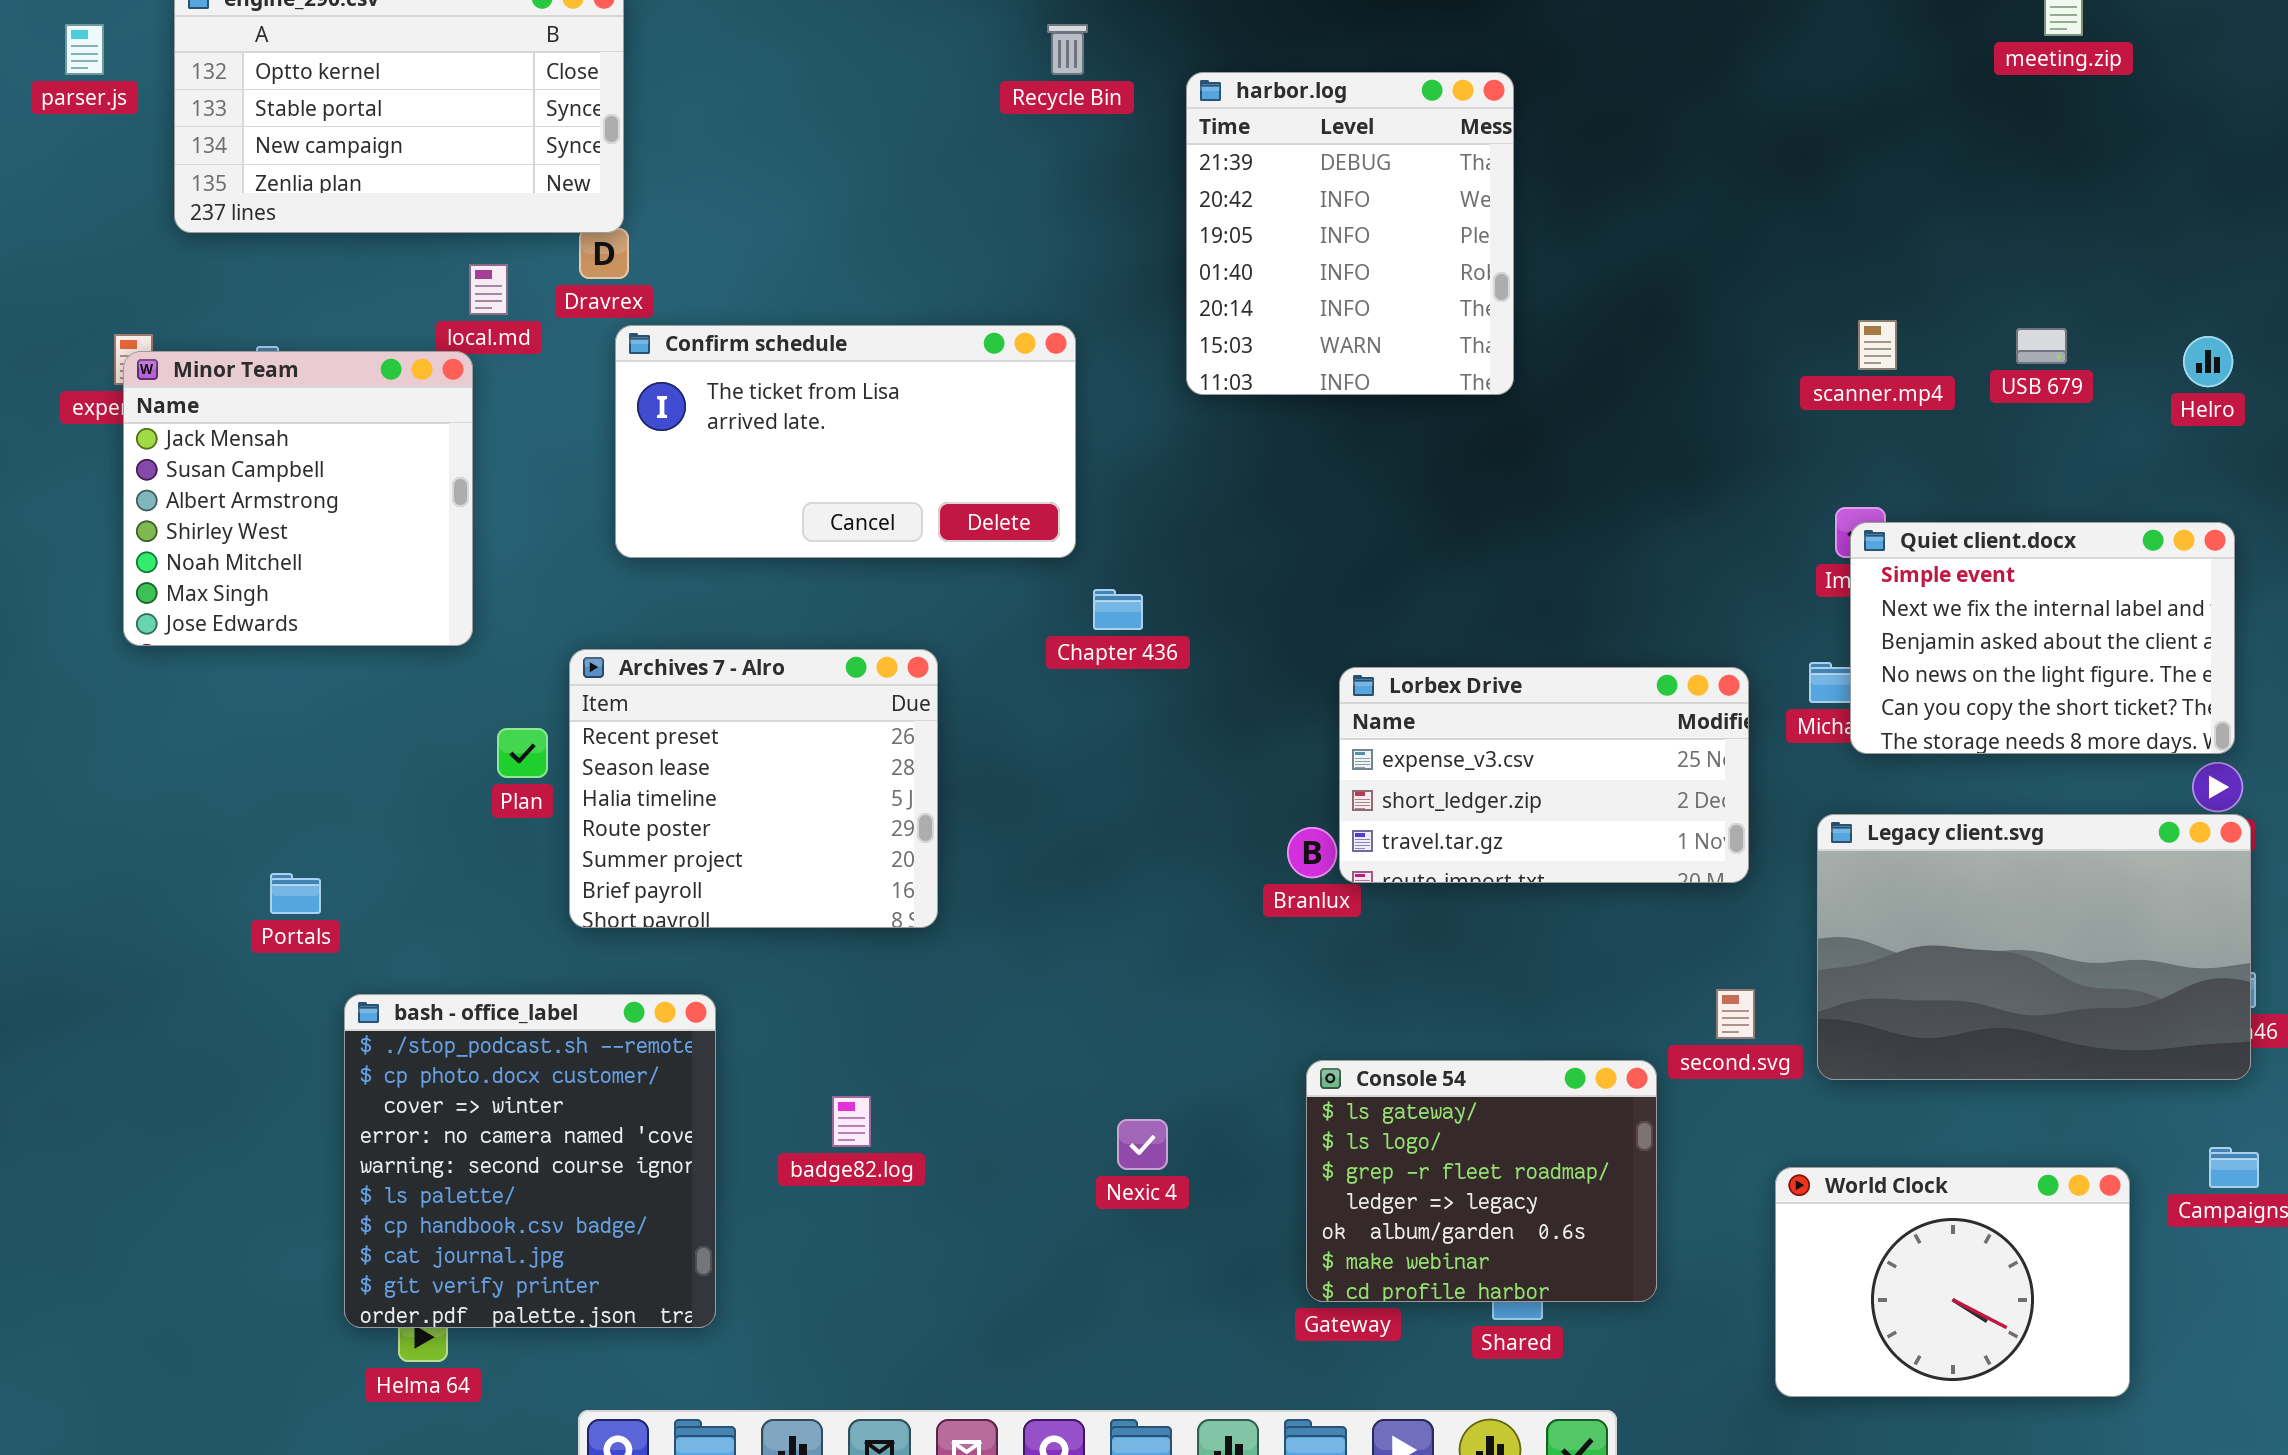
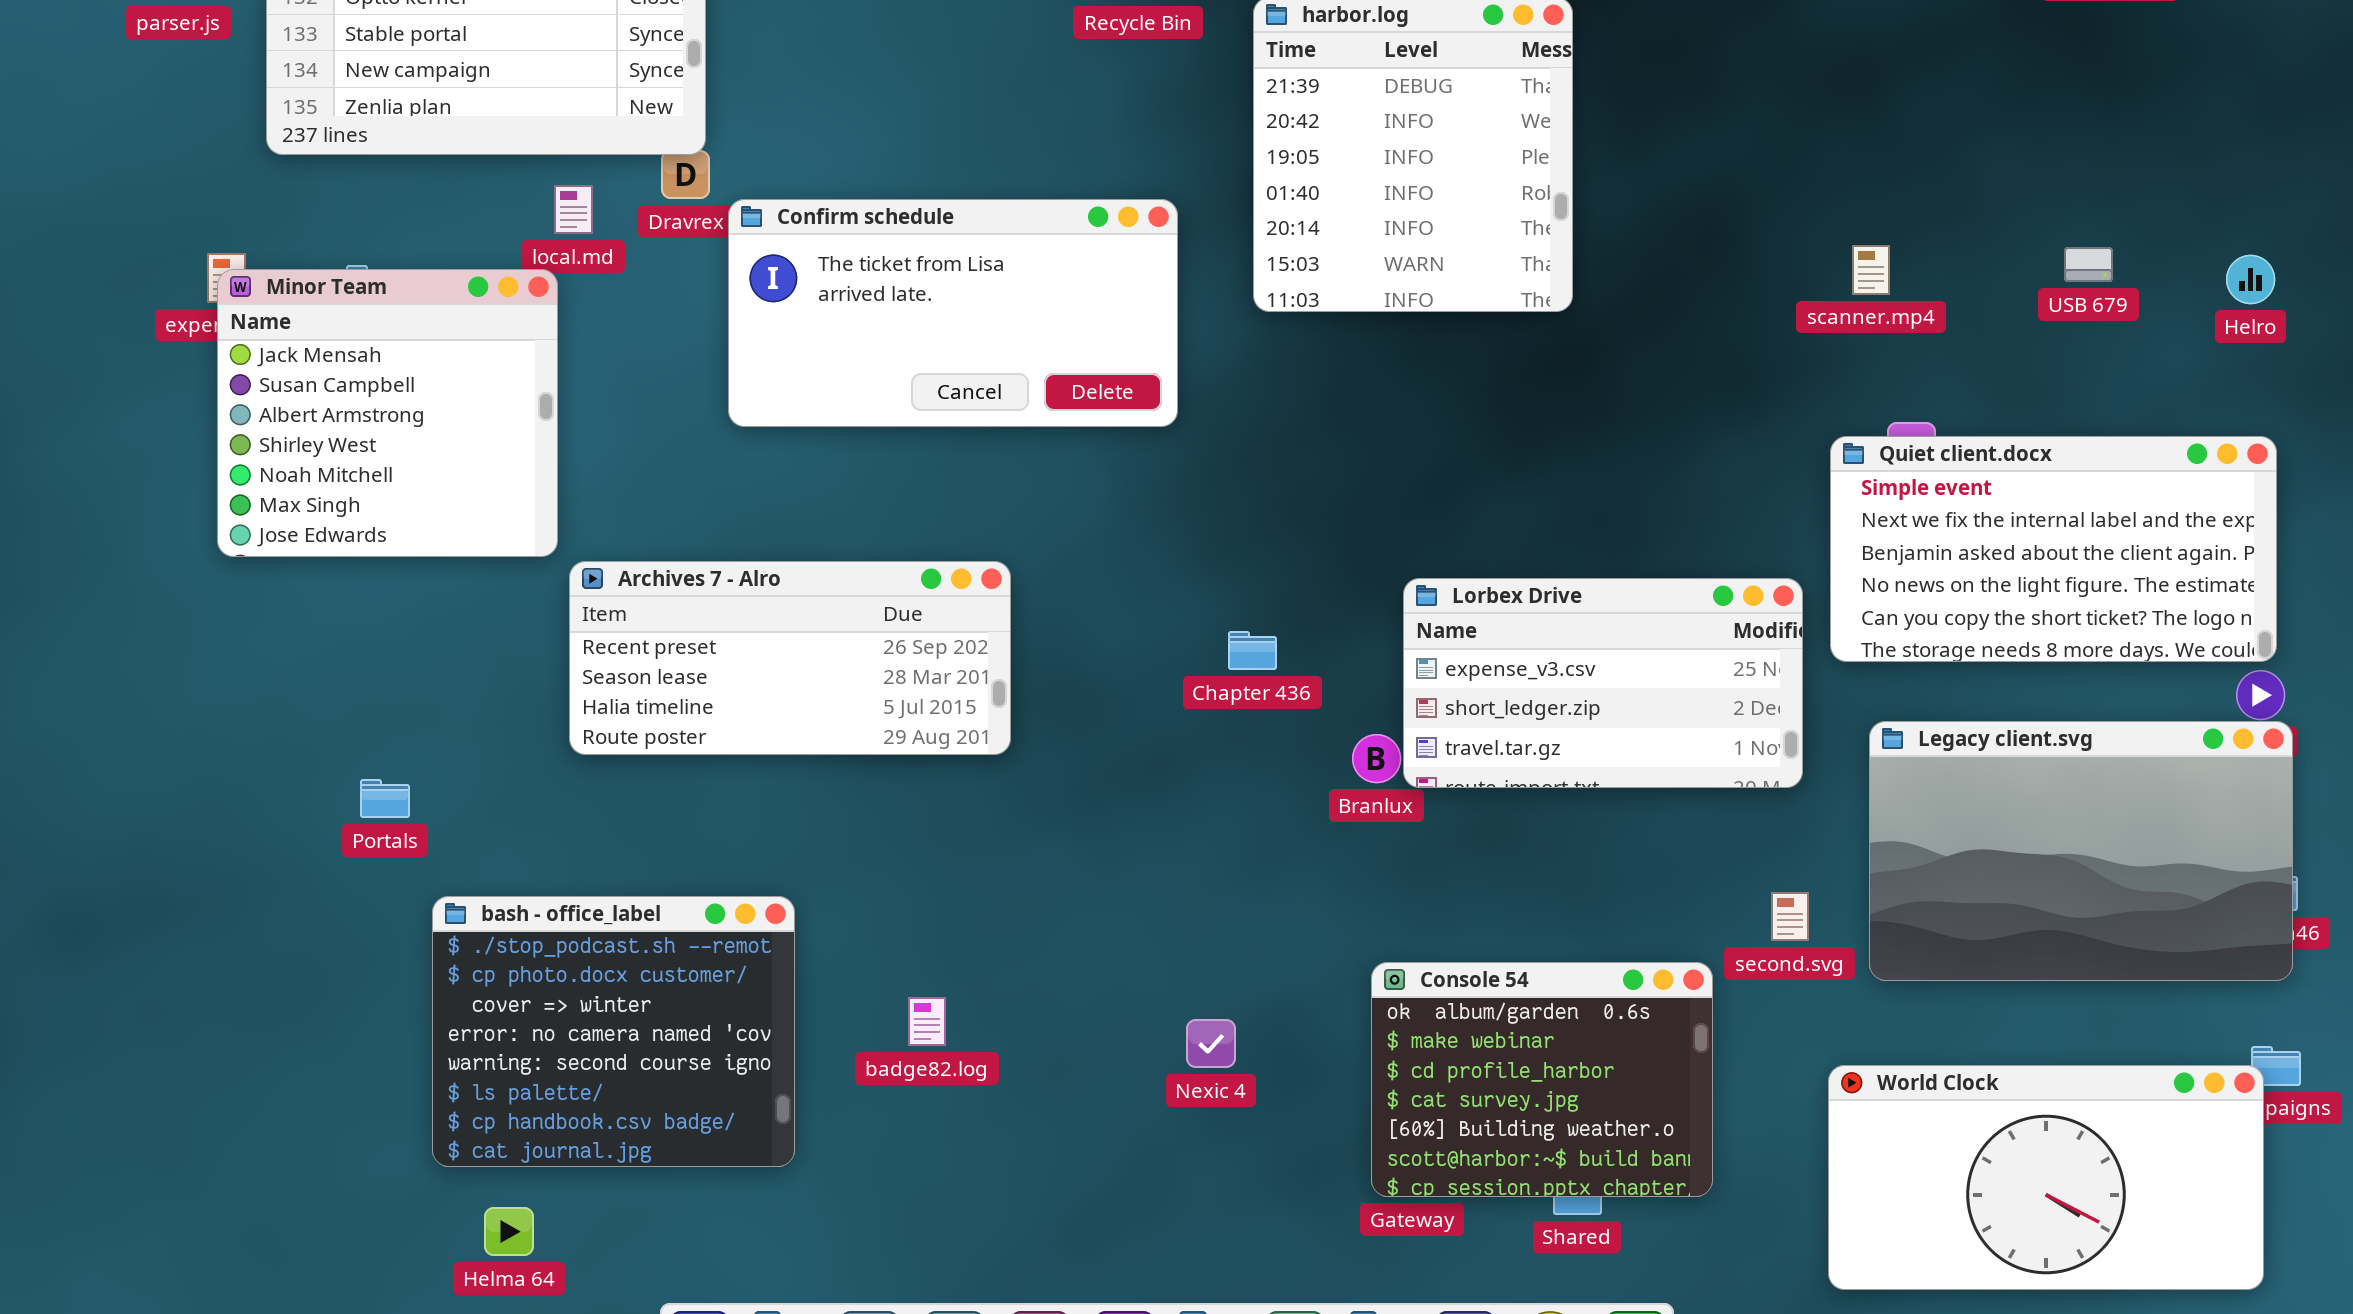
scanner.mp4: [1858,320,1897,370] -> [1852,245,1890,295], moved
Confirm schedule: [615,325,1076,558] -> [728,199,1178,427], moved
Quiet client.docx: [1850,522,2235,754] -> [1830,436,2277,662], resized
Chapter 436: [1093,589,1143,630] -> [1228,631,1277,670], moved
Archives 7 - Alro: [569,649,938,928] -> [569,561,1011,755], resized
bash - office_label: [344,994,716,1328] -> [432,896,795,1167], resized
Console 54: [1306,1060,1657,1302] -> [1371,962,1713,1197], scrolled down 4 rows
World Clock: [1775,1167,2130,1397] -> [1828,1065,2264,1290], resized

